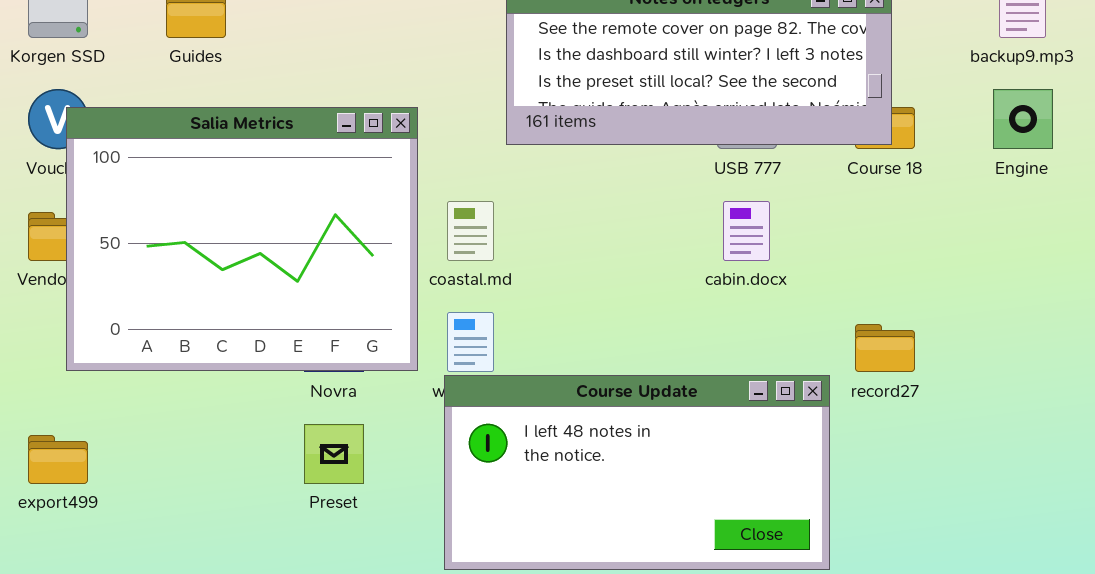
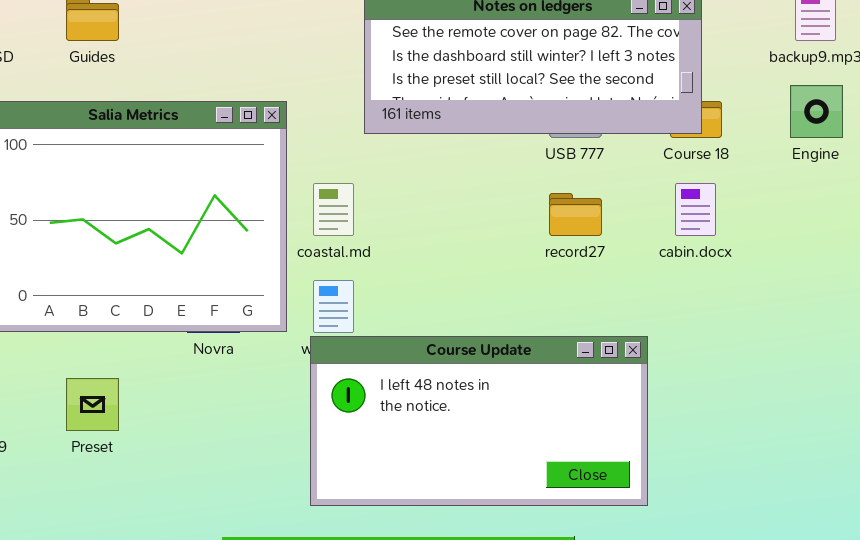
cabin.docx: [723,201,770,261] -> [675,183,716,236], moved
record27: [855,324,915,372] -> [549,193,602,236], moved
Preset: [304,424,364,484] -> [66,378,119,431], moved

